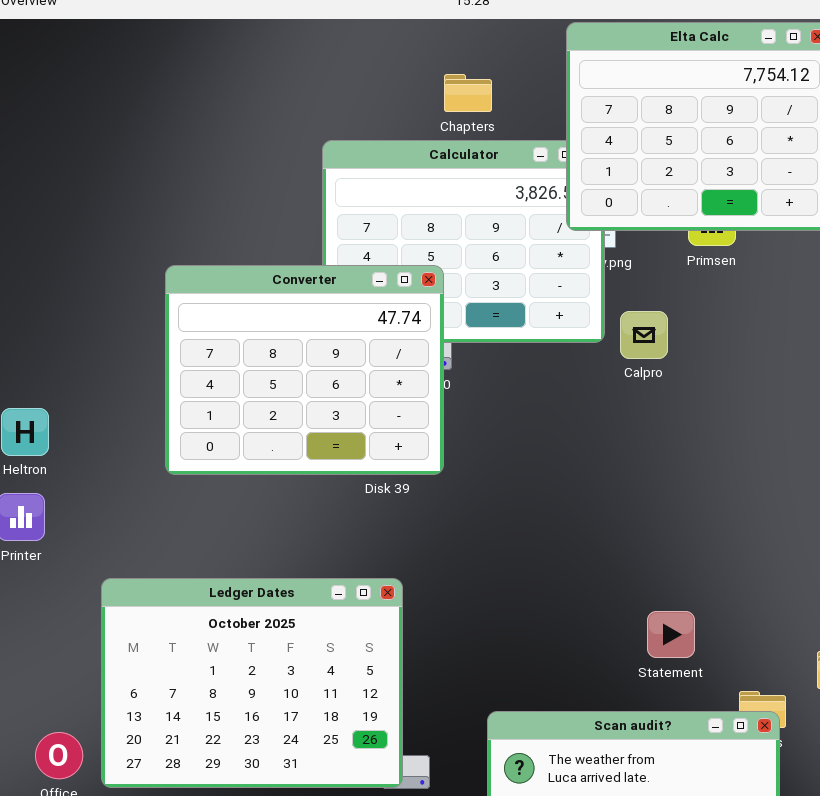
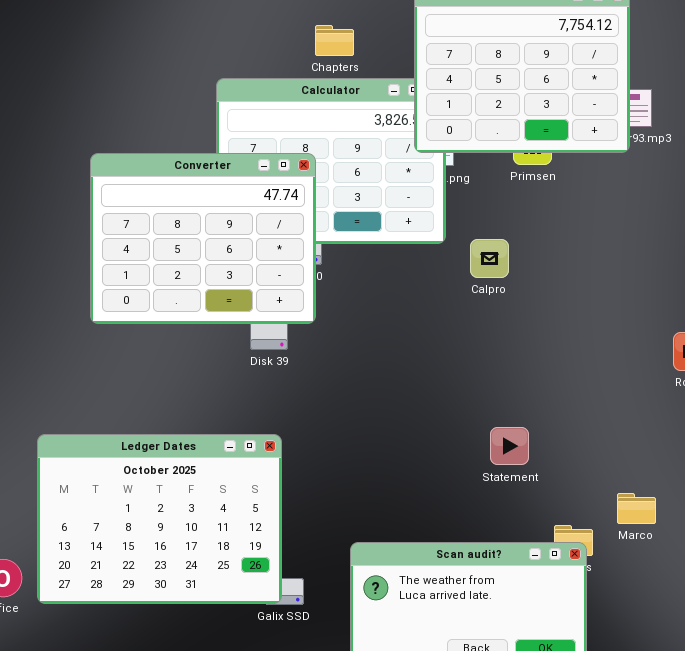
Converter: [165,265,444,475] -> [90,153,316,324], moved
Calpro: [620,311,668,359] -> [470,239,509,278], moved
Statement: [647,611,695,658] -> [490,427,529,465], moved

